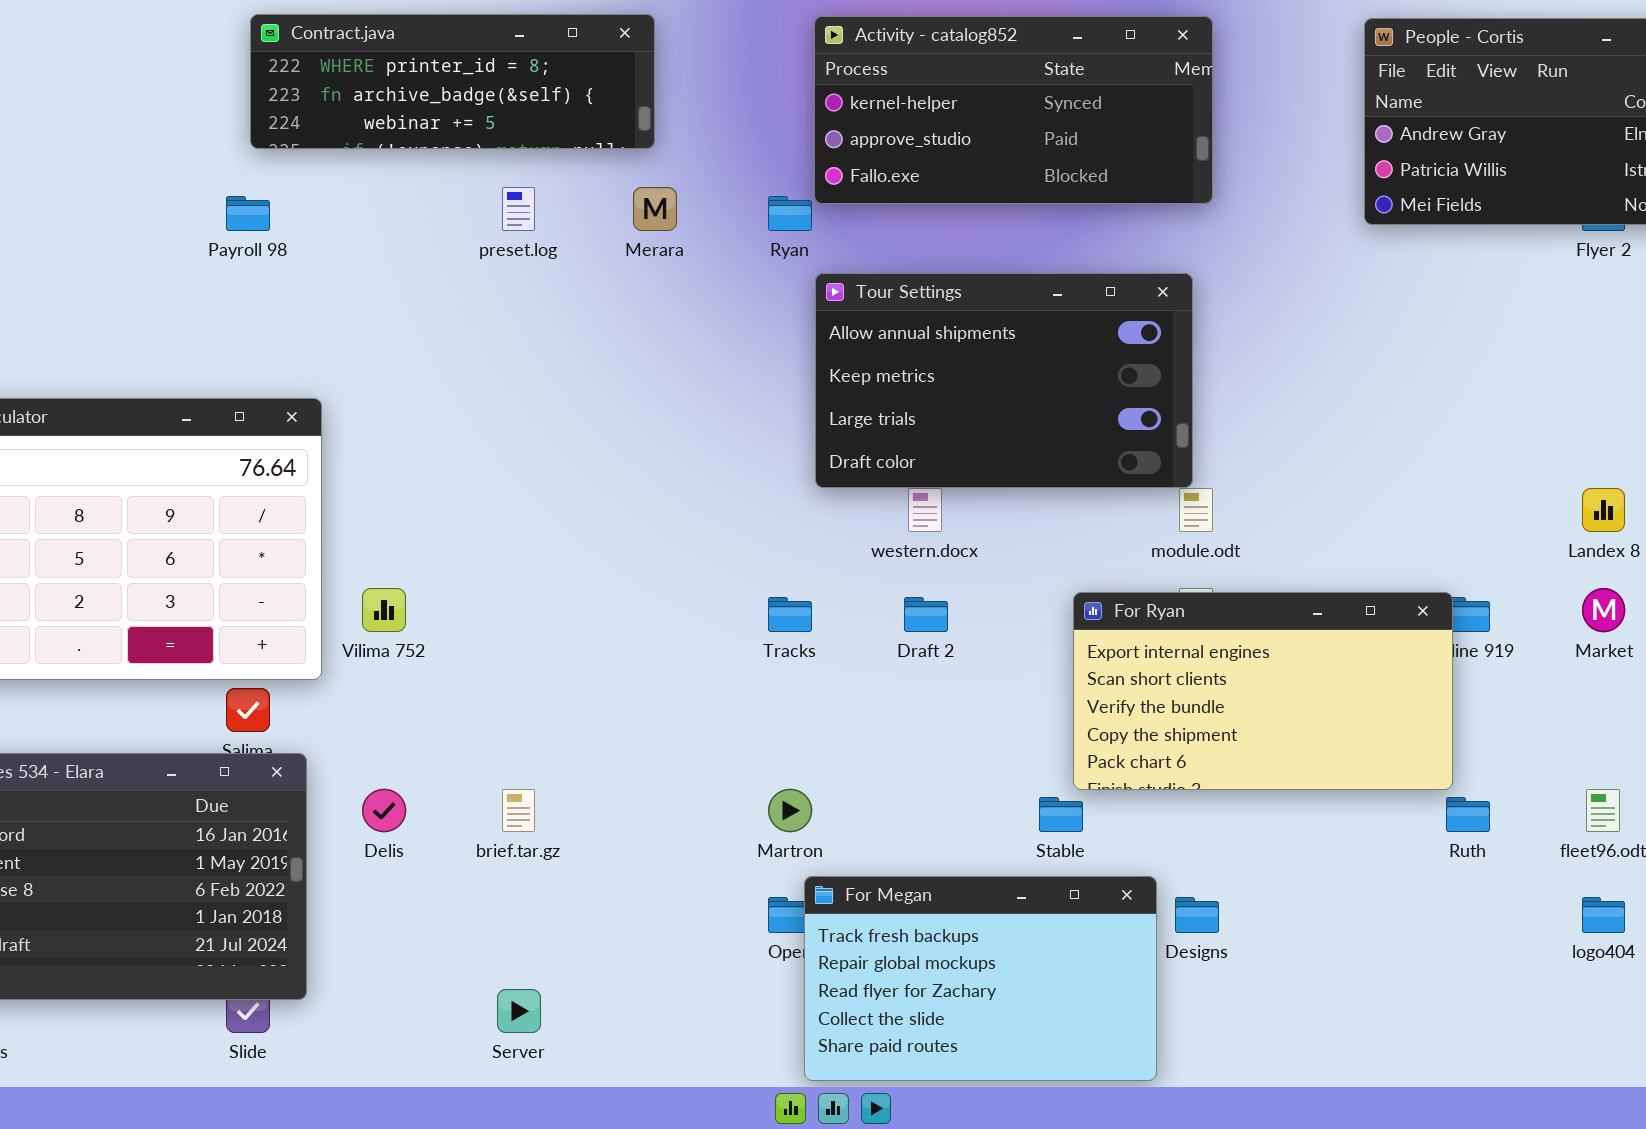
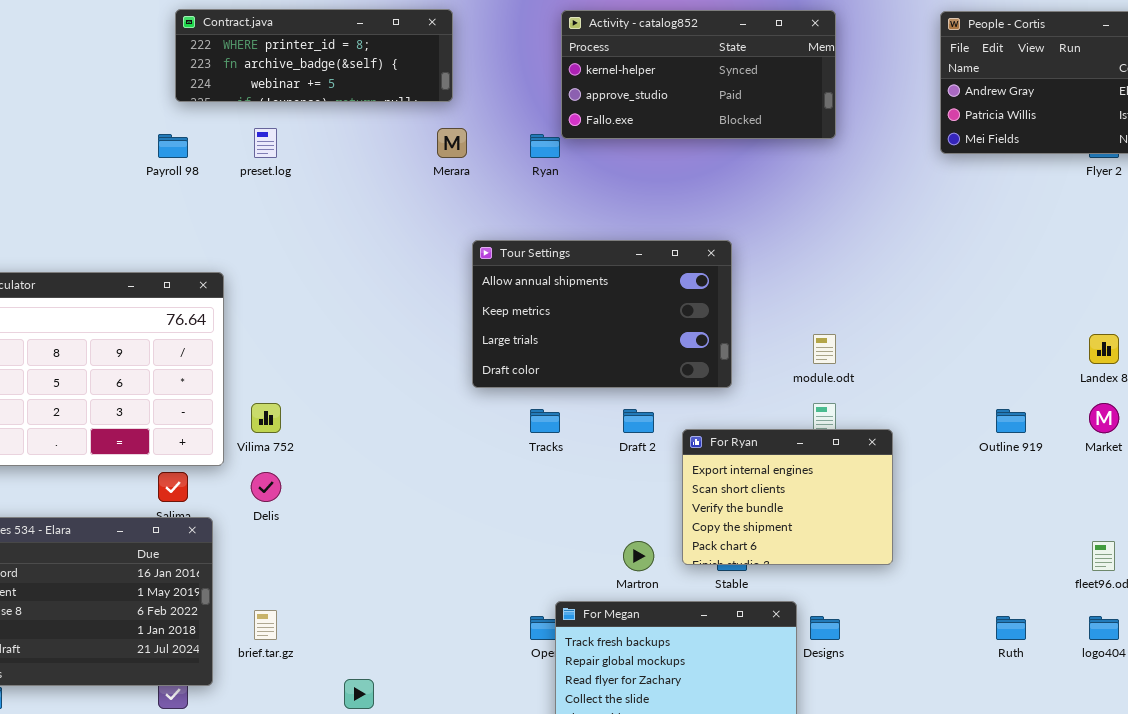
preset.log: [502,187,535,231] -> [254,128,277,158], moved
Tour Settings: [815,273,1193,488] -> [472,240,732,388], moved
For Ryan: [1073,592,1453,790] -> [682,429,893,565], moved, resized
Delis: [362,789,406,832] -> [251,472,281,502], moved
brief.tar.gz: [502,789,535,832] -> [254,610,277,640], moved
Martron: [768,789,812,832] -> [623,541,654,571], moved
Ruth: [1446,797,1490,832] -> [996,616,1026,640], moved

